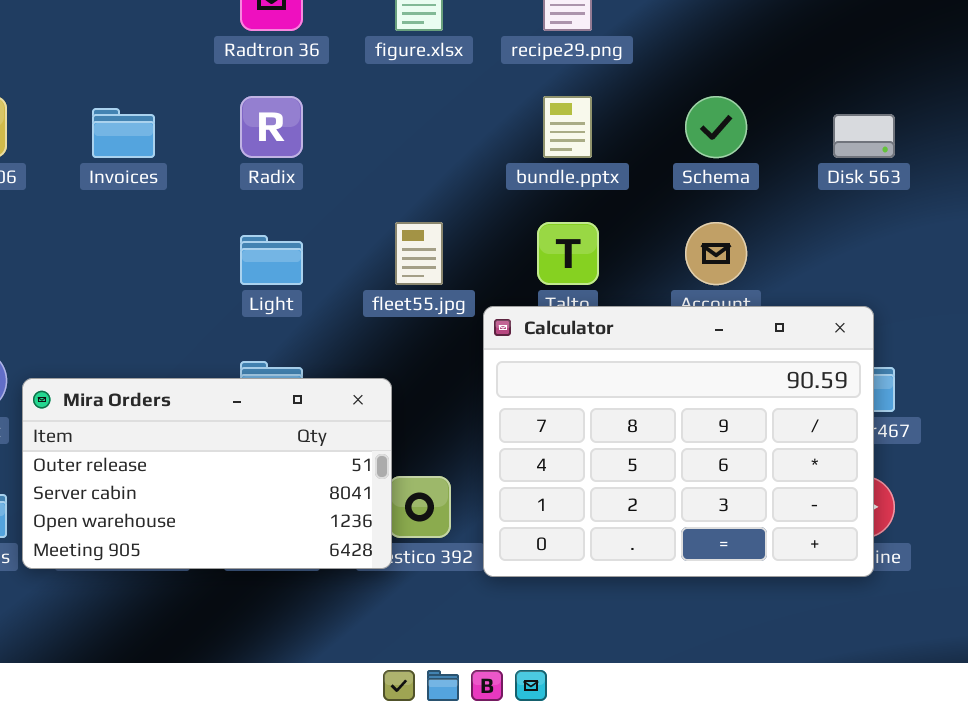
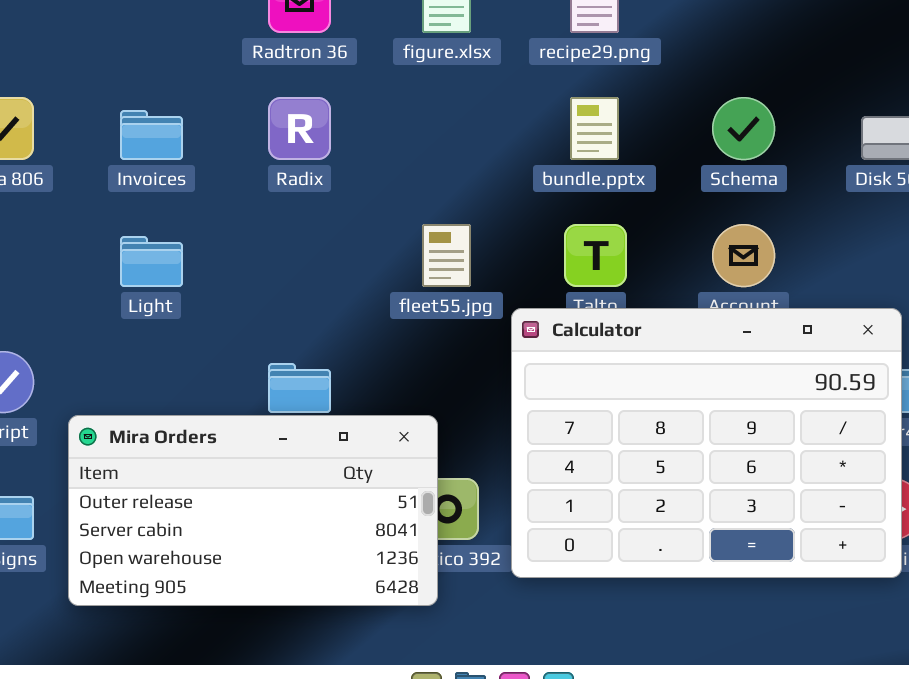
Light: [240,235,303,285] -> [120,236,183,287], moved
Mira Orders: [22,378,392,569] -> [68,415,438,606], moved

